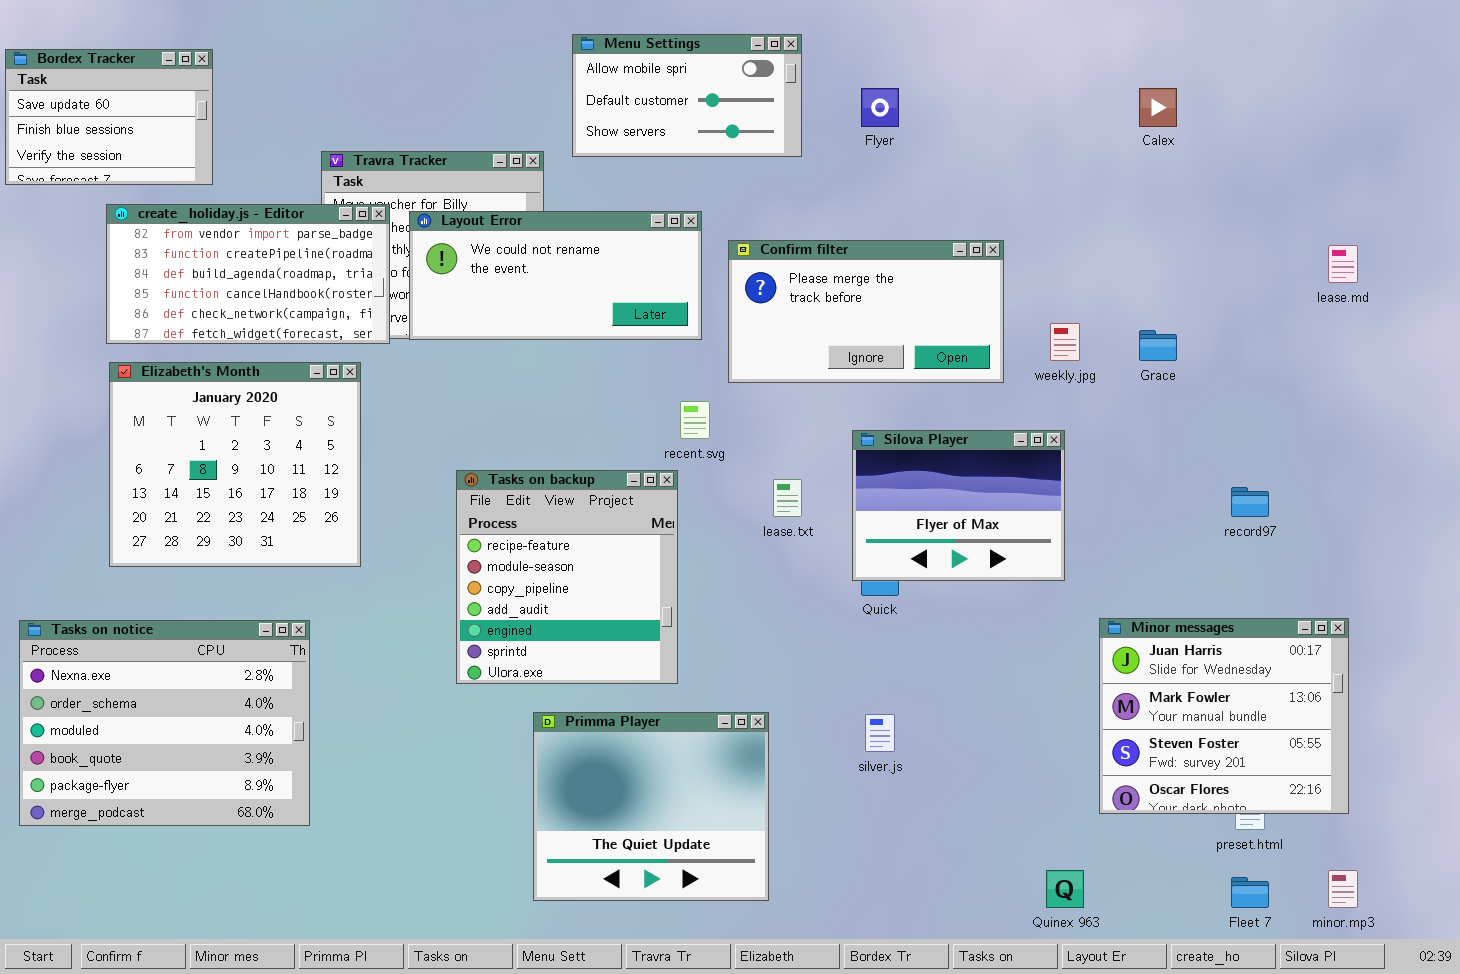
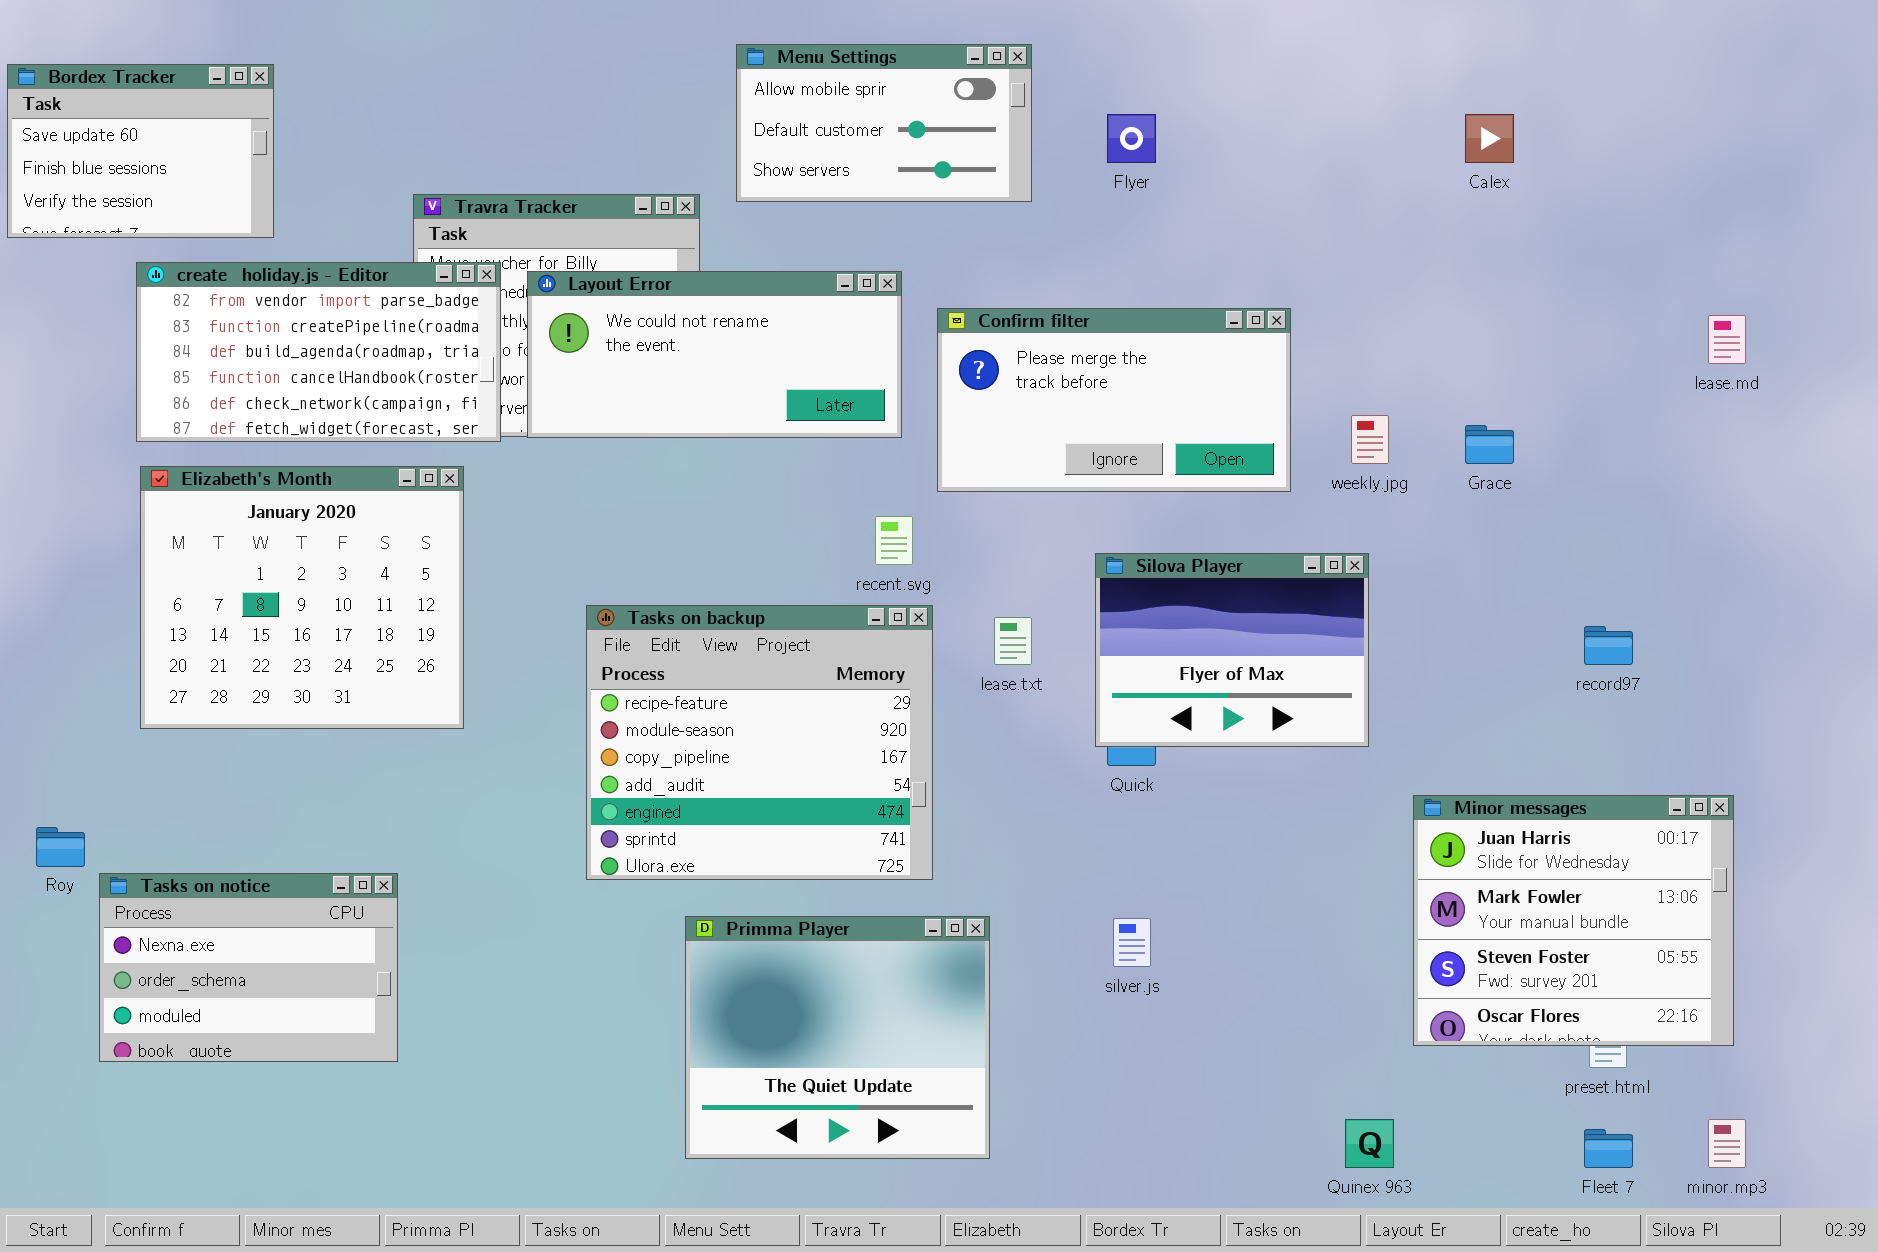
Tasks on backup: [456,470,678,684] -> [586,605,933,880], resized
Tasks on notice: [19,620,310,826] -> [99,873,398,1062], resized

